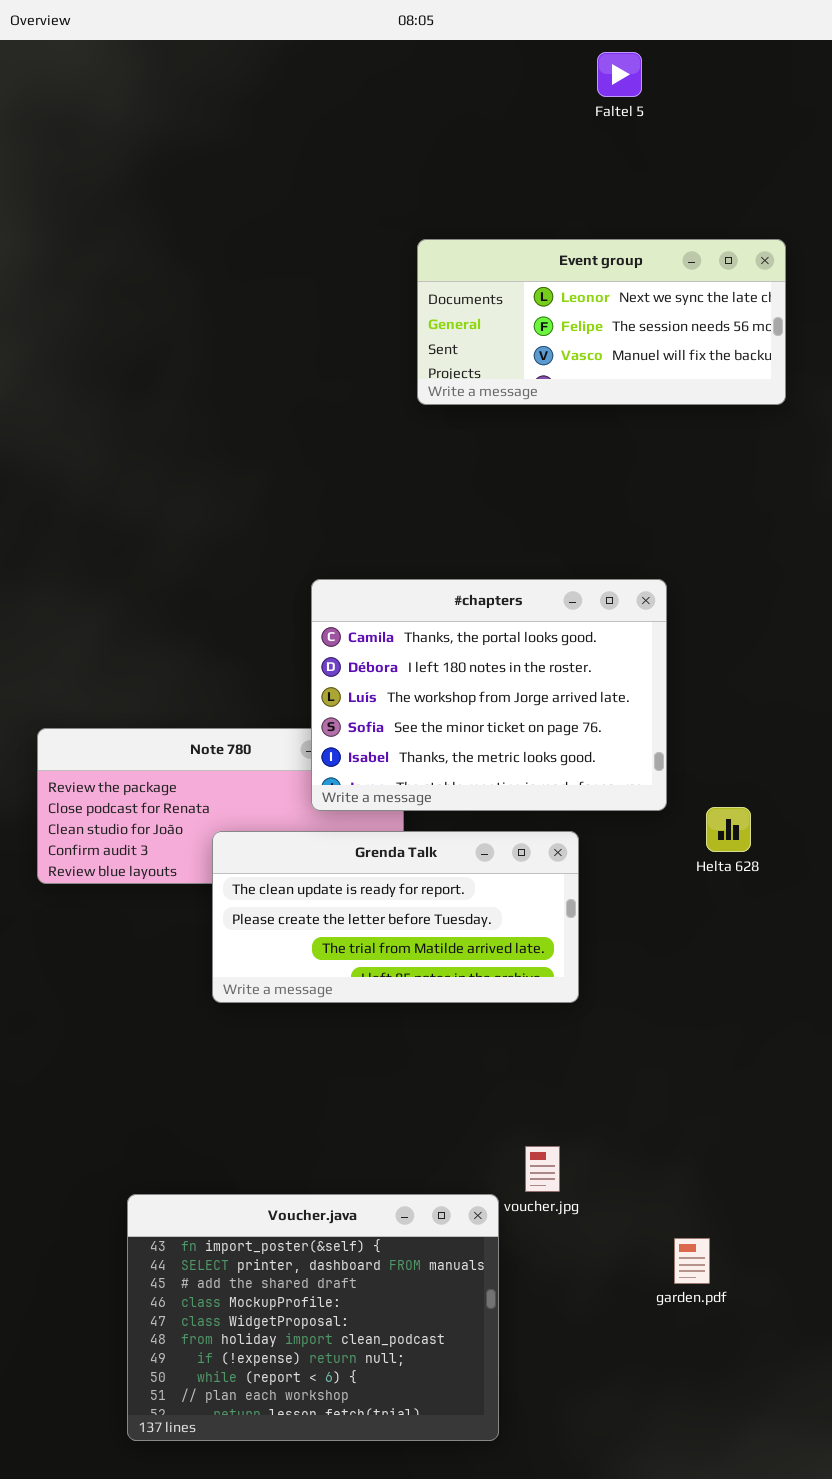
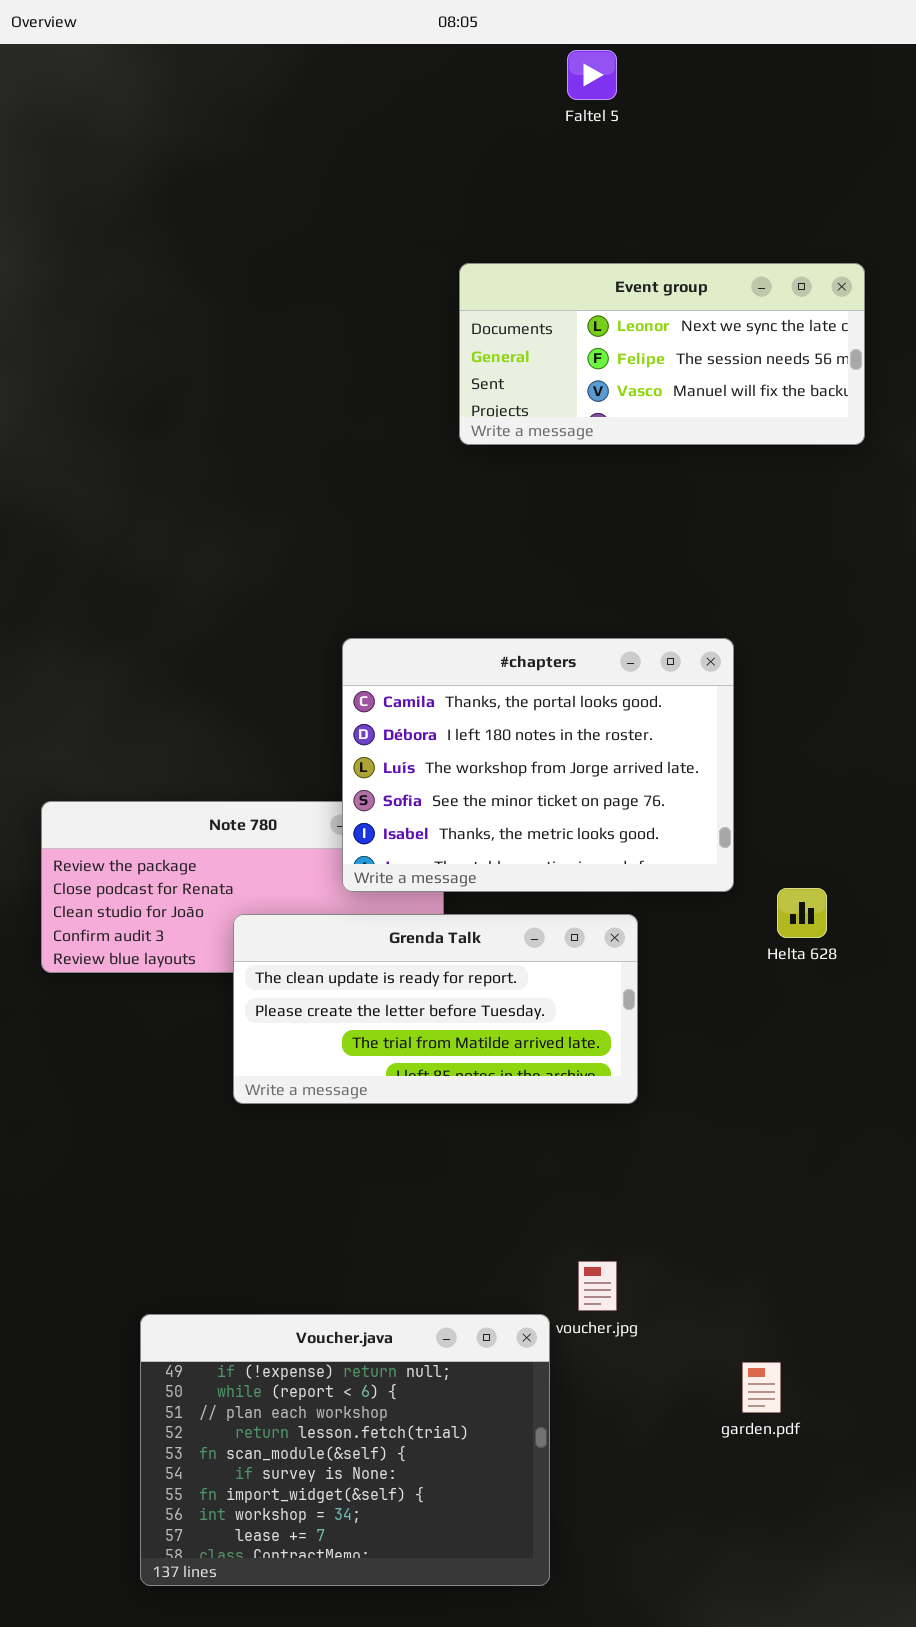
Faltel 5: [597,52,642,97] -> [567,50,617,100], moved
Voucher.java: [127,1194,499,1441] -> [140,1314,550,1586], scrolled down 6 rows

